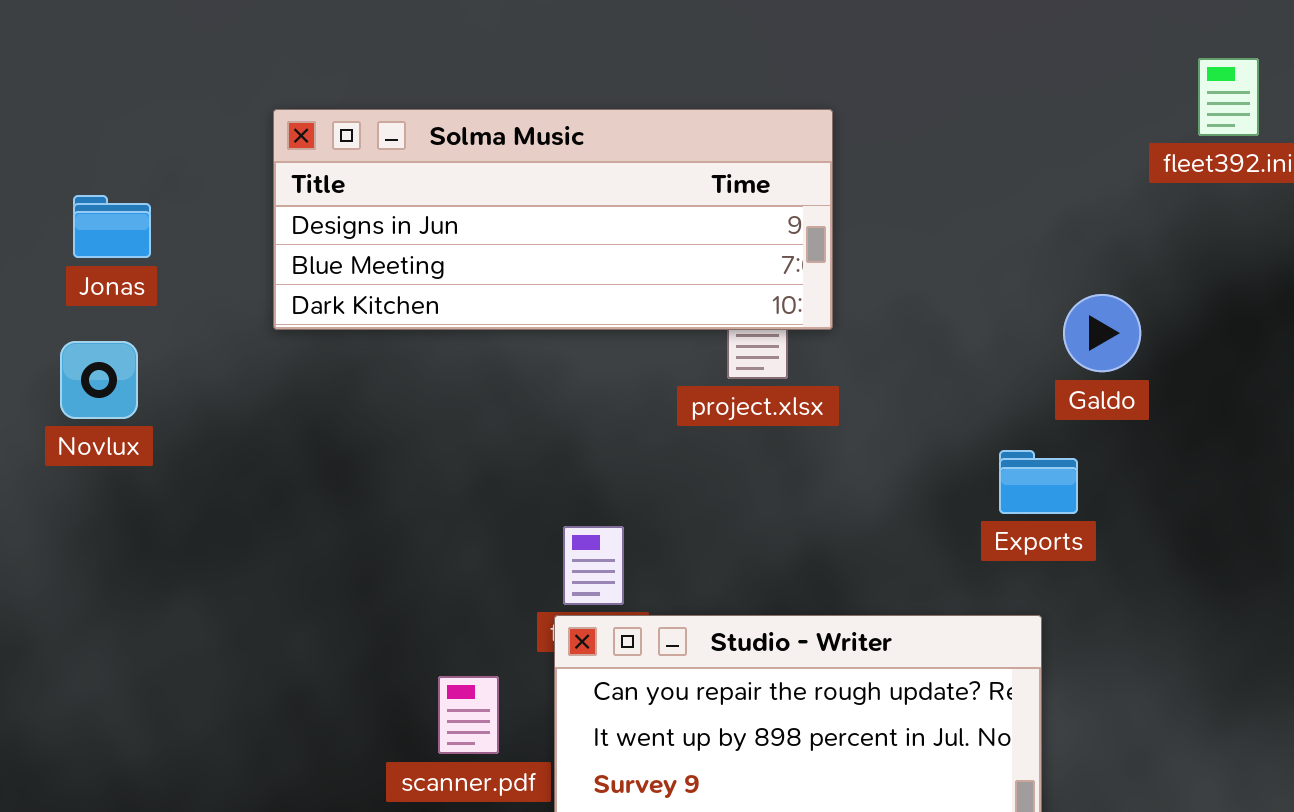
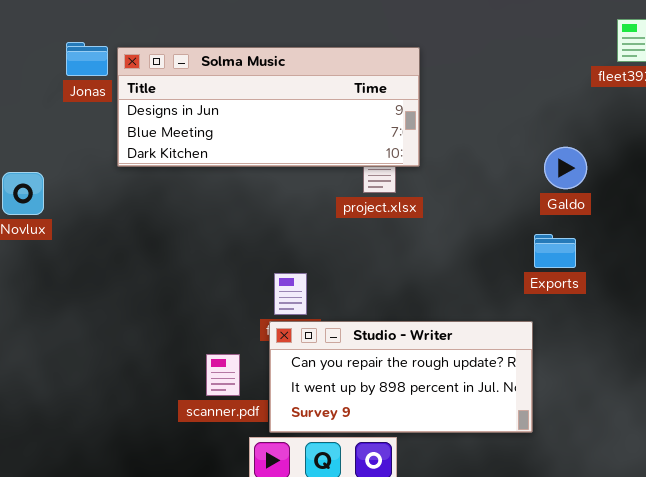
Jonas: [73,195,151,258] -> [66,42,108,76], moved
Exports: [999,450,1078,514] -> [534,234,576,268], moved

